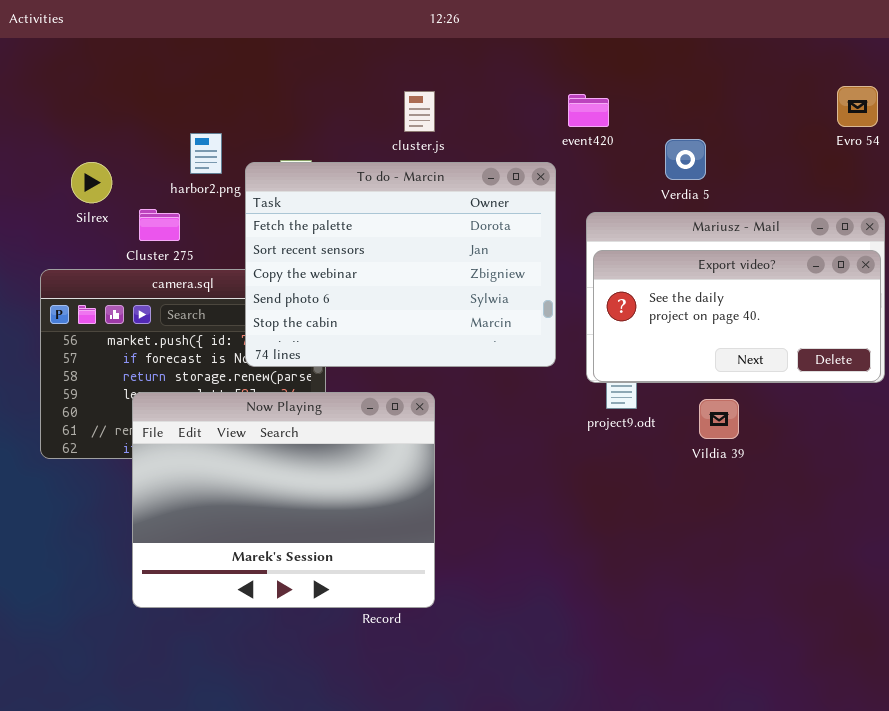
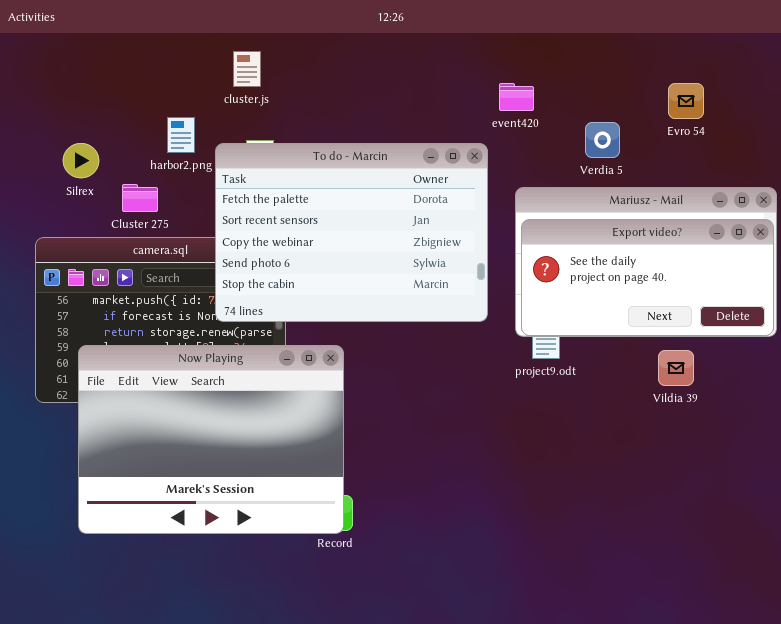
Evro 54: [837,86,878,127] -> [668,83,704,119], moved
cluster.js: [404,91,435,132] -> [233,51,261,87], moved
Now Playing: [132,392,435,608] -> [78,345,344,534], moved
Vildia 39: [699,399,739,439] -> [658,350,694,386], moved

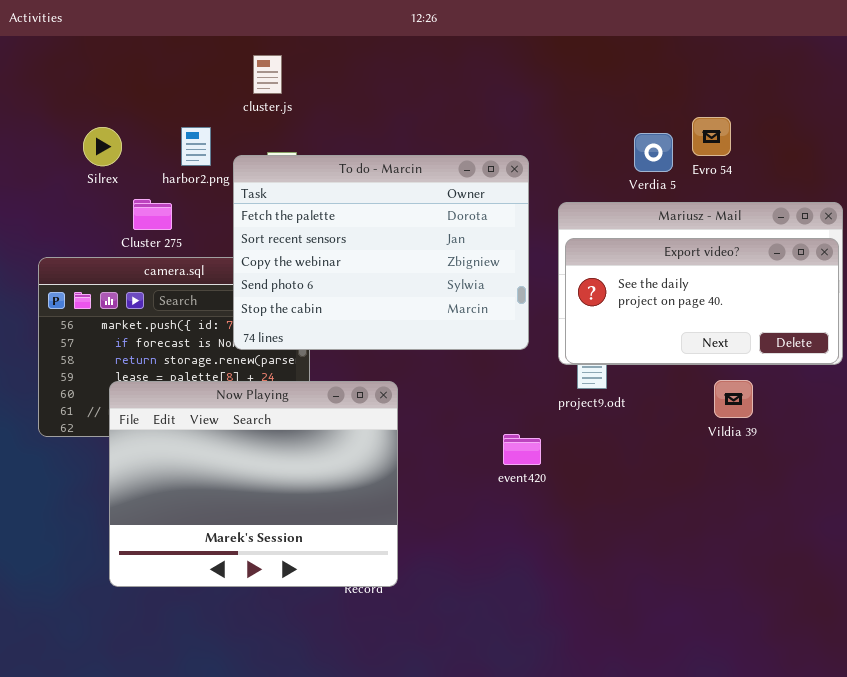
event420: [499,83,534,111] -> [503,434,541,465], moved
Evro 54: [668,83,704,119] -> [692,117,731,156], moved
Silrex: [63,143,99,178] -> [83,127,122,166], moved
Now Playing: [78,345,344,534] -> [109,381,398,587], moved

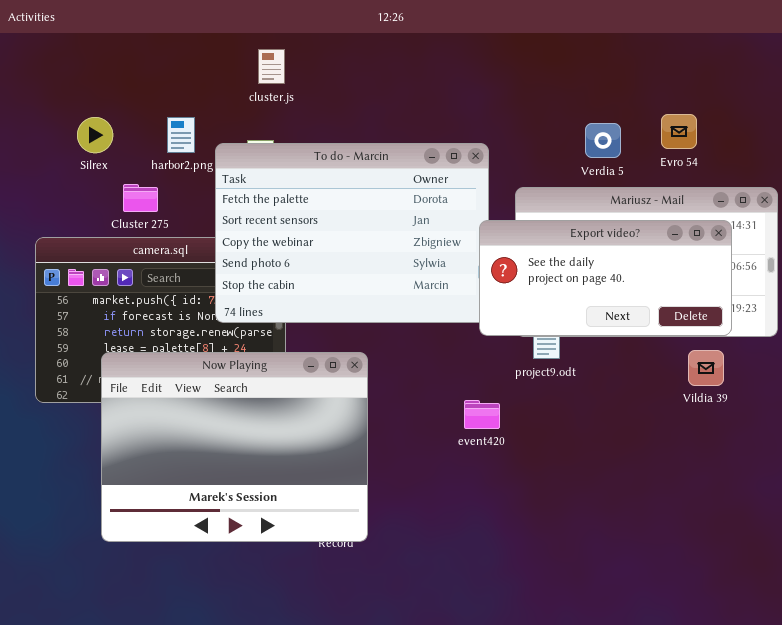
cluster.js: [253,55,282,94] -> [258,49,285,84], moved
Evro 54: [692,117,731,156] -> [661,114,697,149], moved
Export video?: [565,238,839,364] -> [479,220,732,336], moved
Vildia 39: [714,380,753,418] -> [688,350,724,386], moved

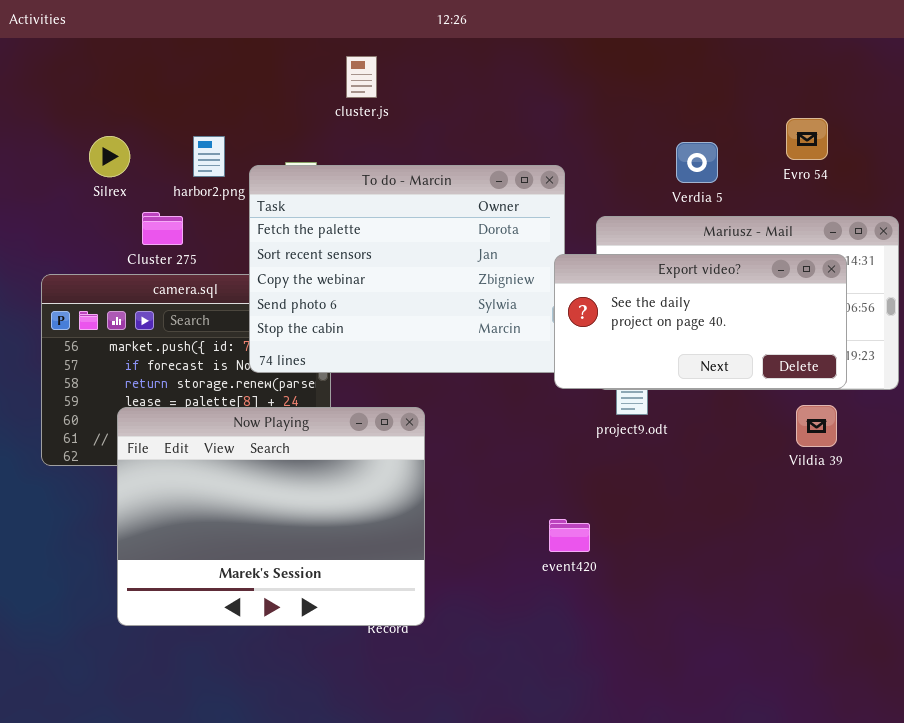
cluster.js: [258,49,285,84] -> [346,56,377,98], moved
Evro 54: [661,114,697,149] -> [786,118,828,160], moved
event420: [464,400,500,429] -> [549,519,590,552], moved

